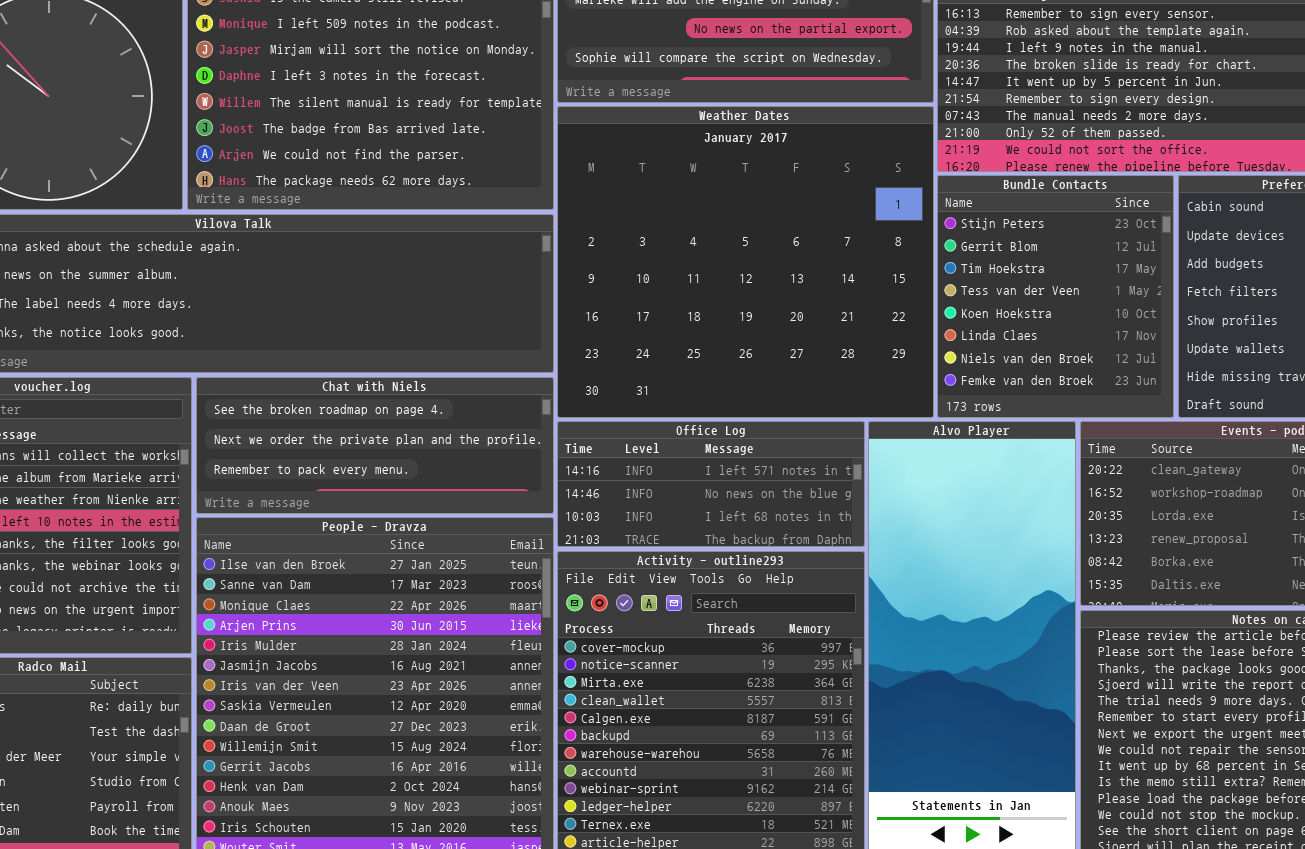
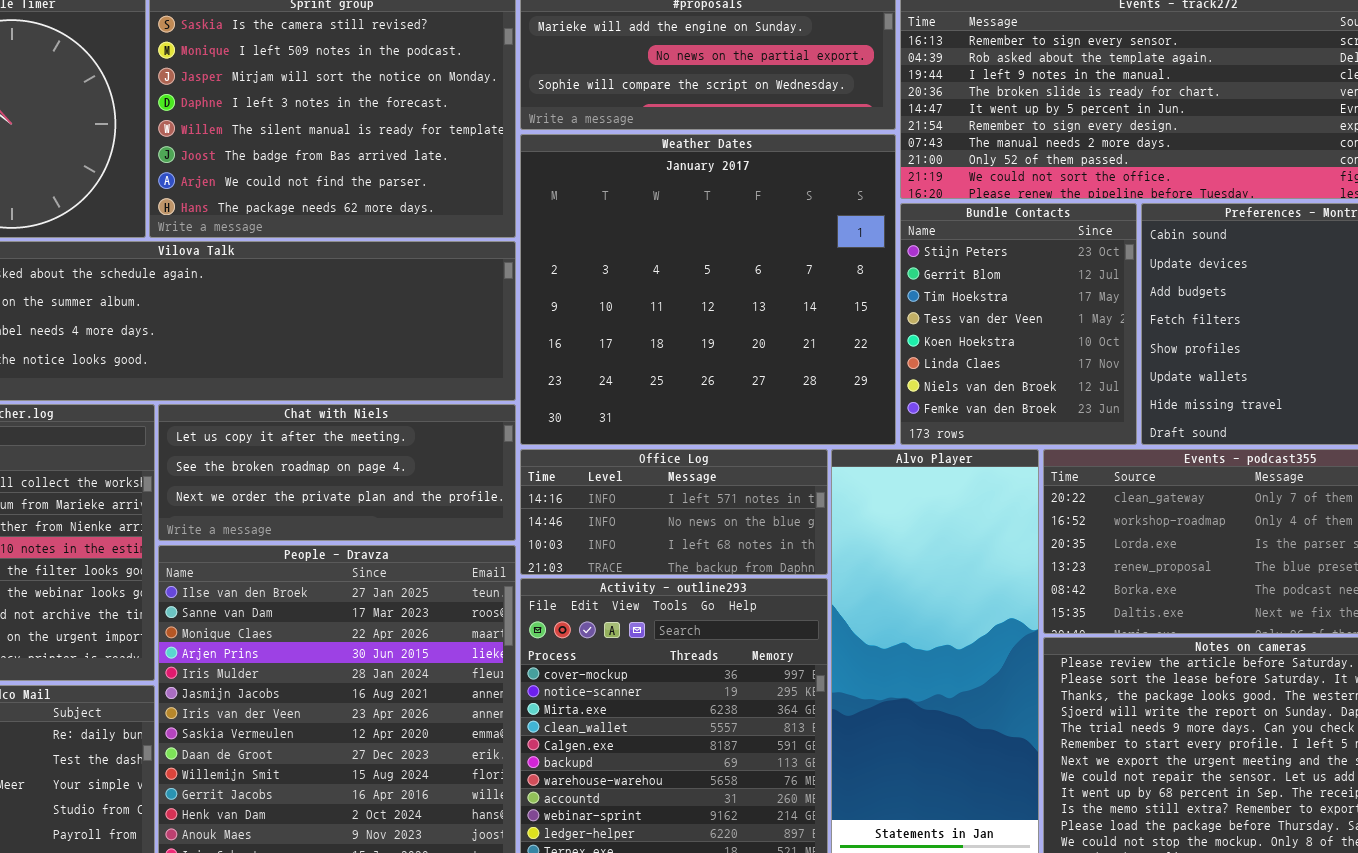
Chat with Niels: [196,377,554,514] -> [158,404,516,541], scrolled up 1 row

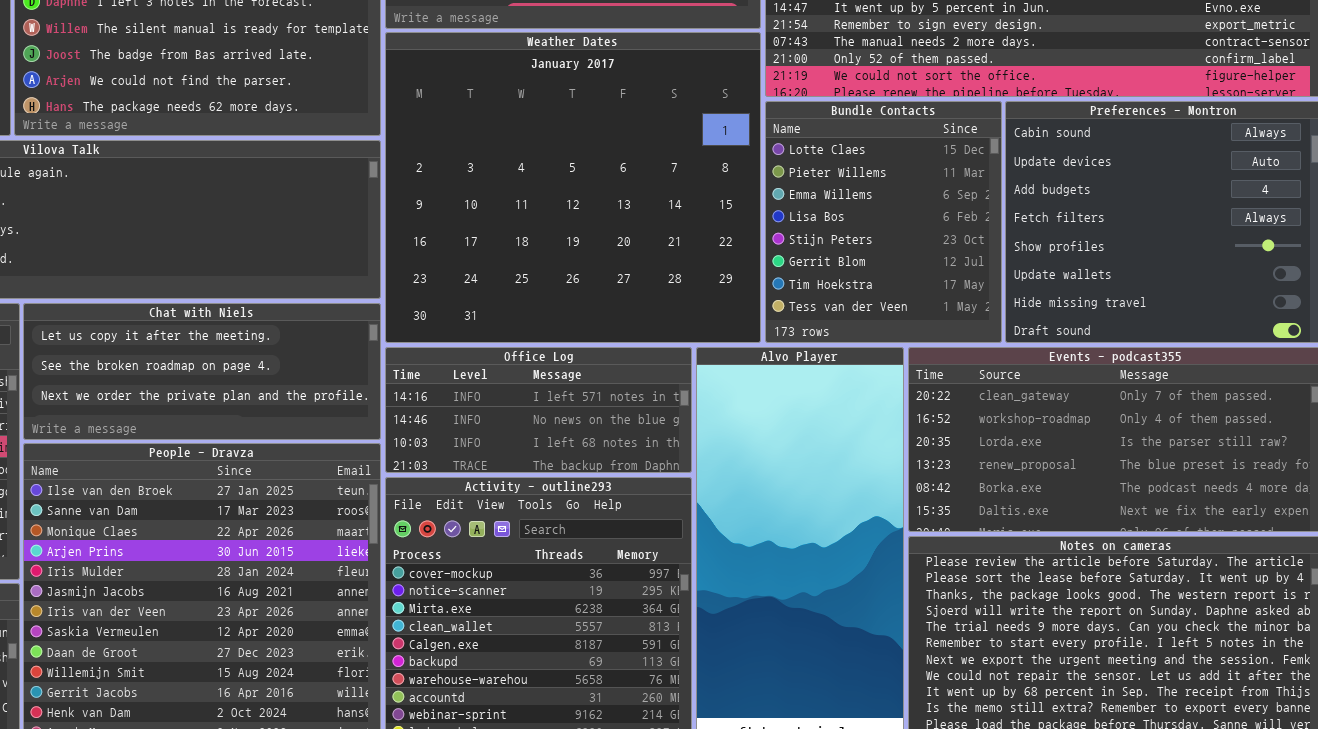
Bundle Contacts: [900,203,1137,445] -> [765,101,1002,343], scrolled up 4 rows

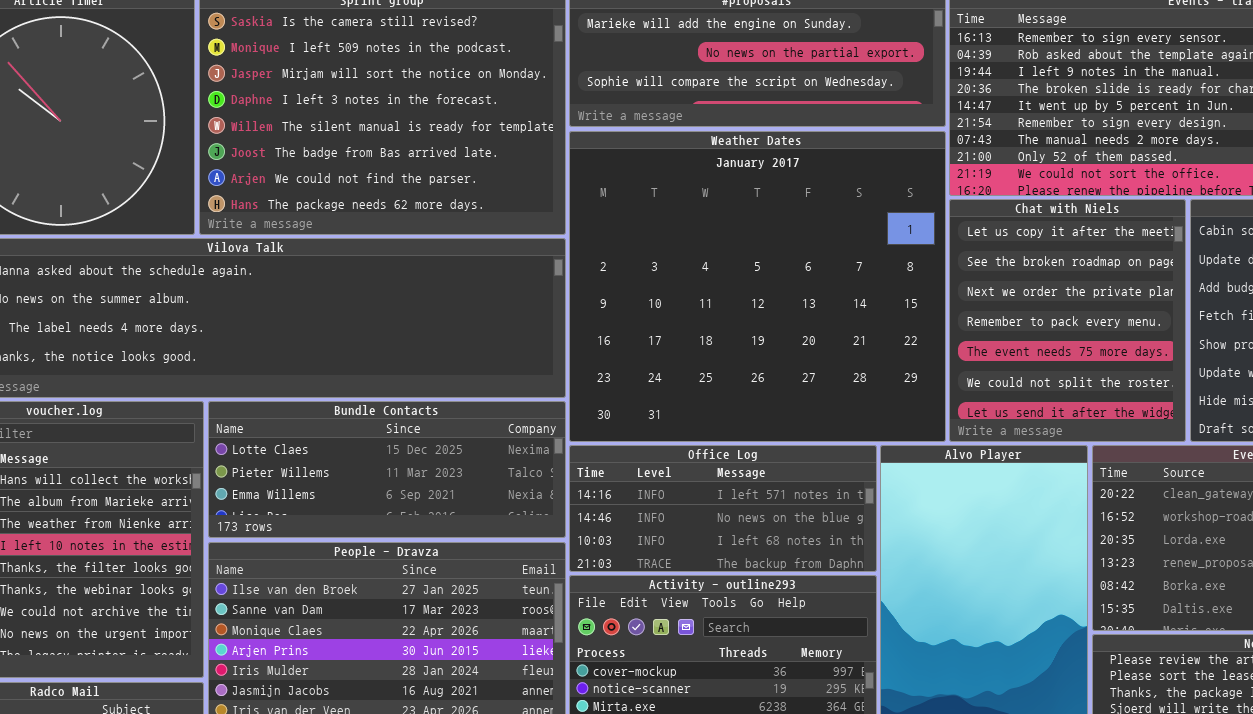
Bundle Contacts: [765,101,1002,343] -> [208,401,566,538], moved, resized
Chat with Niels: [23,303,381,440] -> [949,199,1186,442], moved, resized

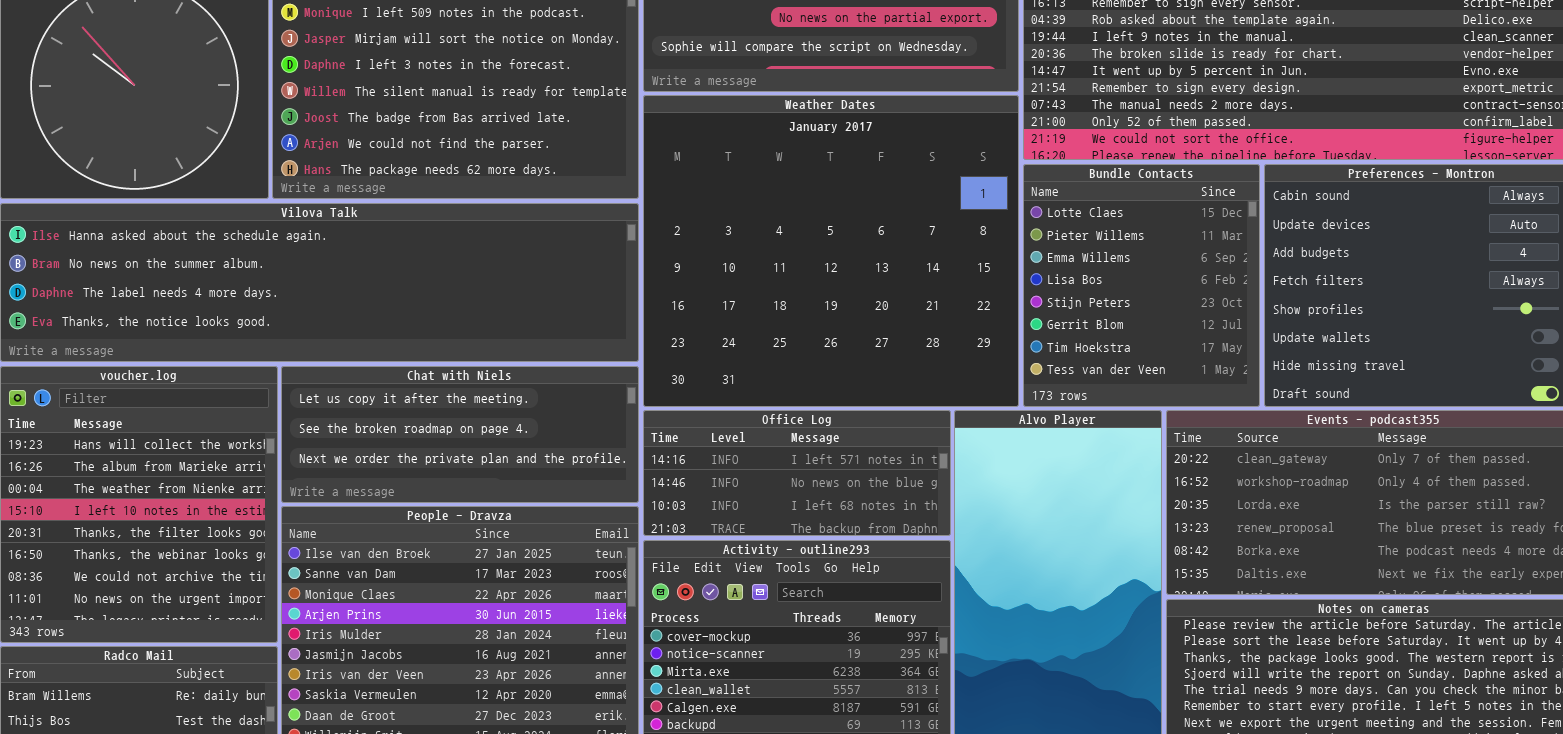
Chat with Niels: [949,199,1186,442] -> [281,366,639,503], moved, resized
Bundle Contacts: [208,401,566,538] -> [1023,164,1260,407], moved, resized

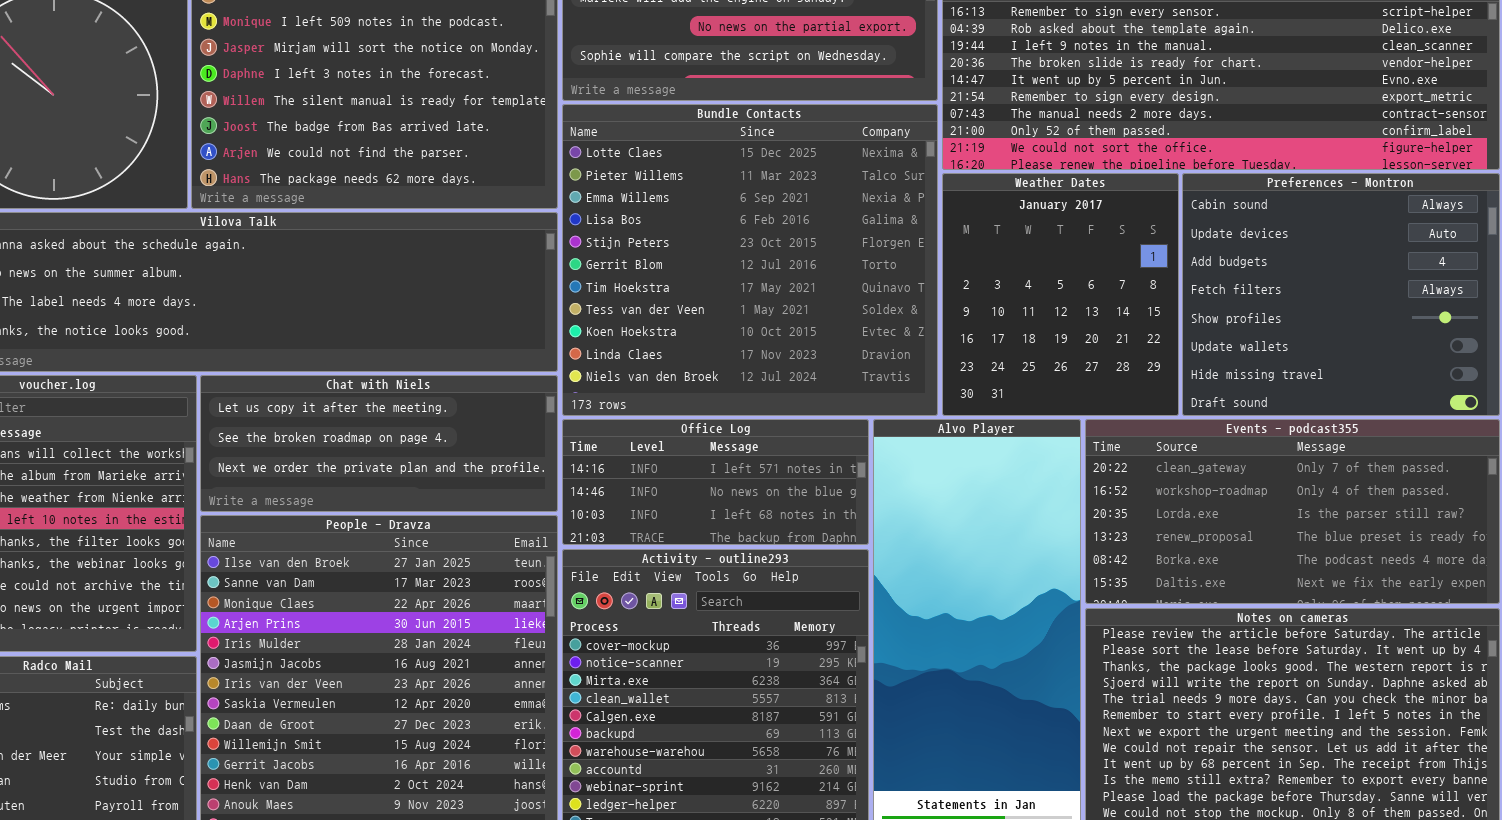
Weather Dates: [643,95,1019,407] -> [942,173,1179,416], moved, resized
Bundle Contacts: [1023,164,1260,407] -> [562,104,938,416], moved, resized

